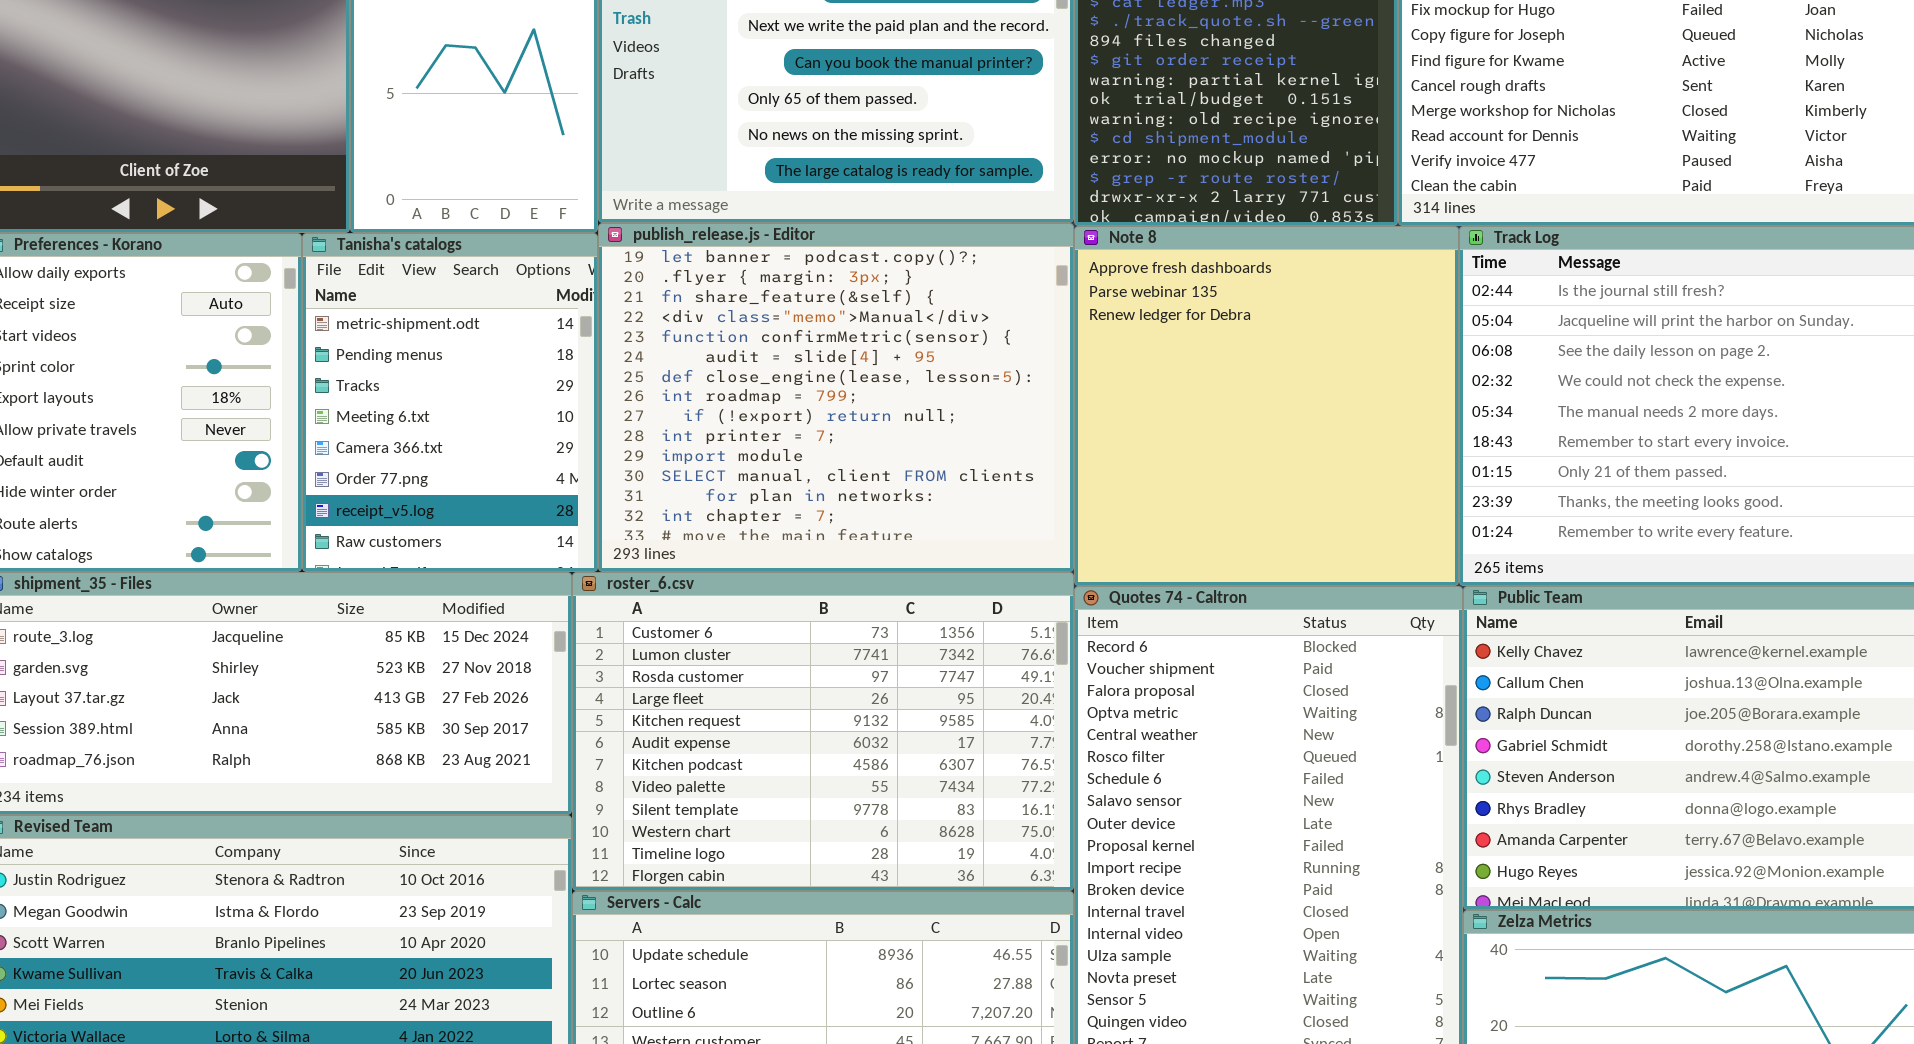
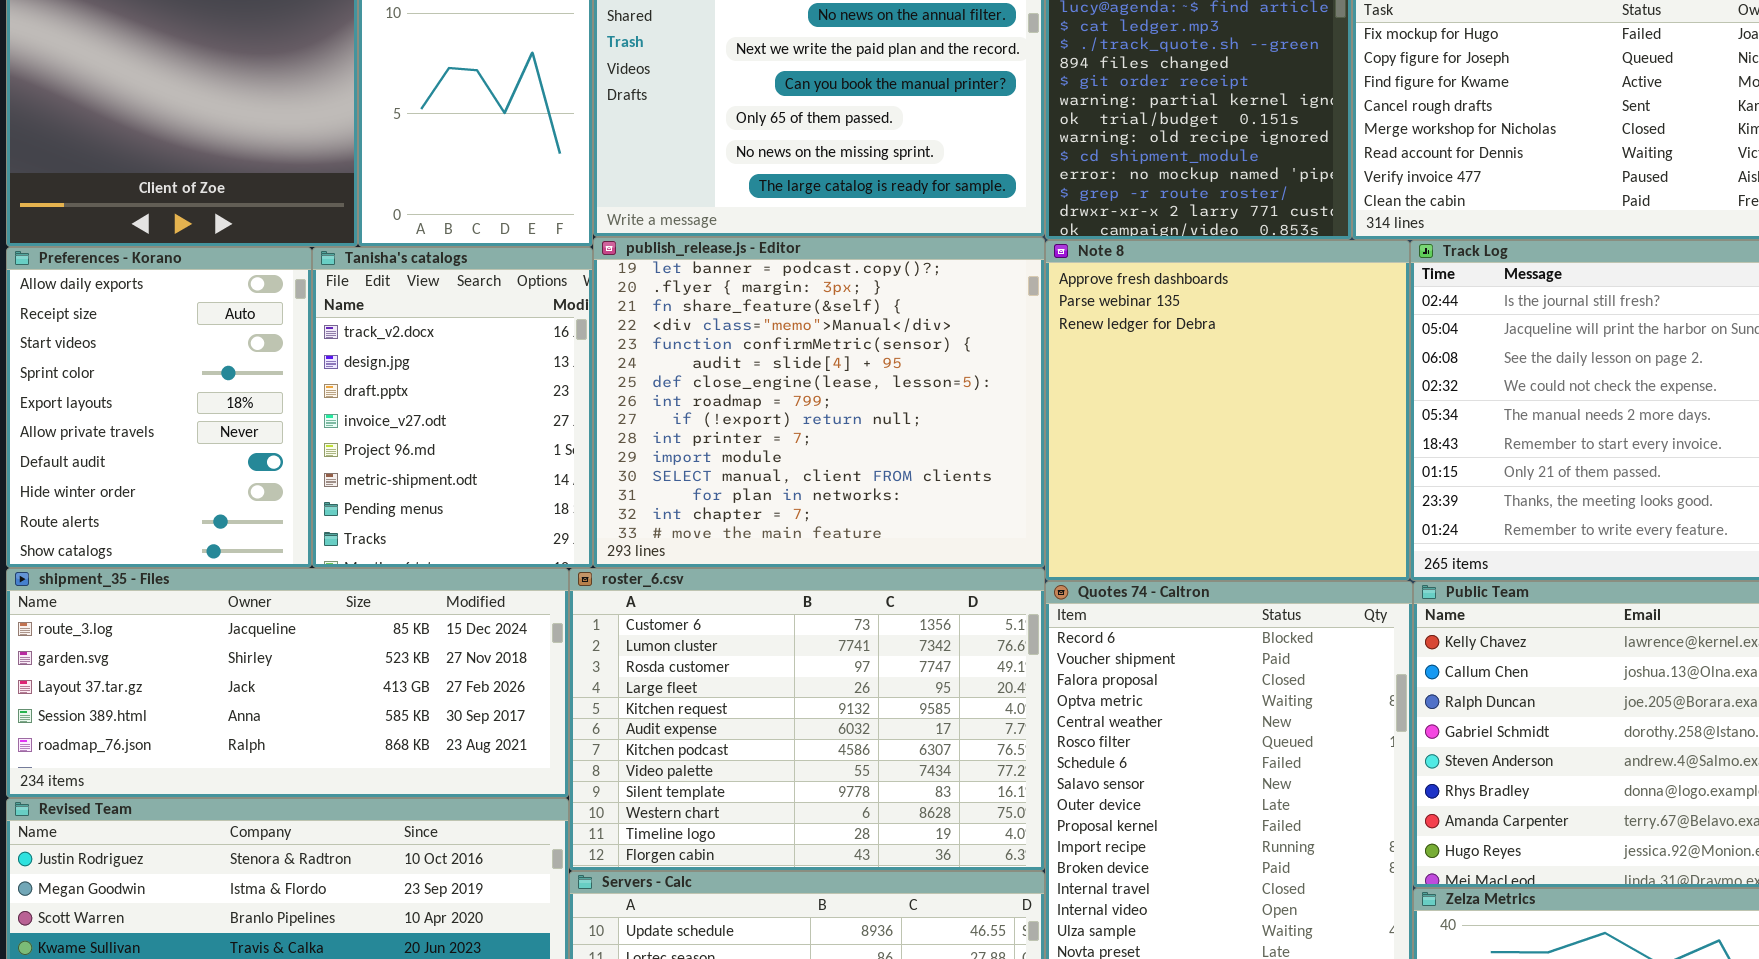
Tanisha's catalogs: [302,233,598,572] -> [312,247,593,568], scrolled up 5 rows

